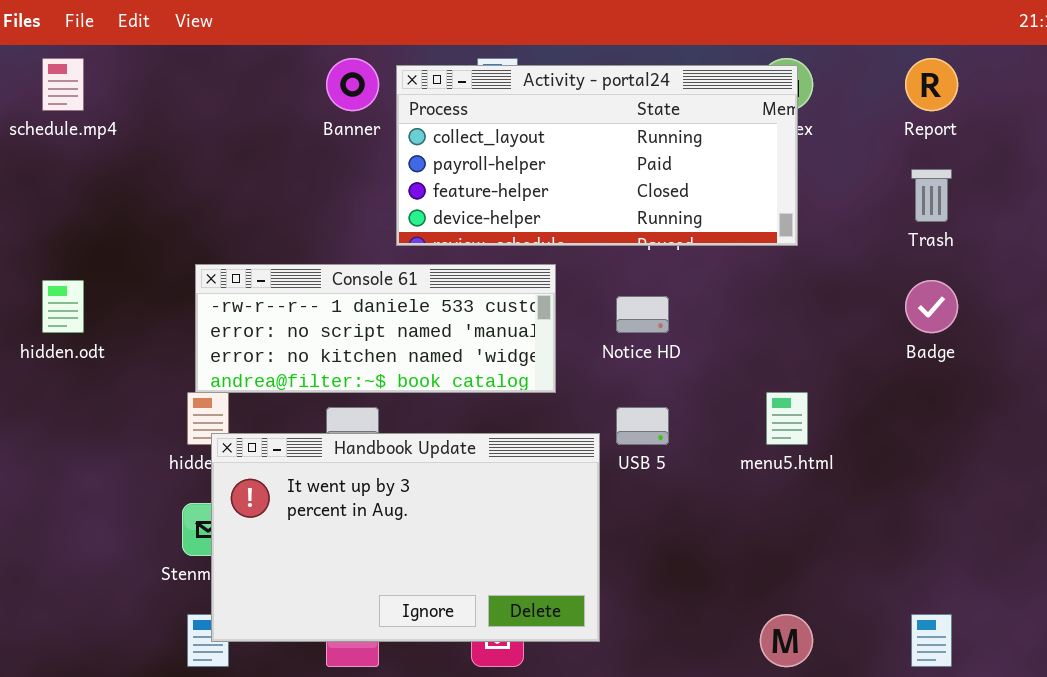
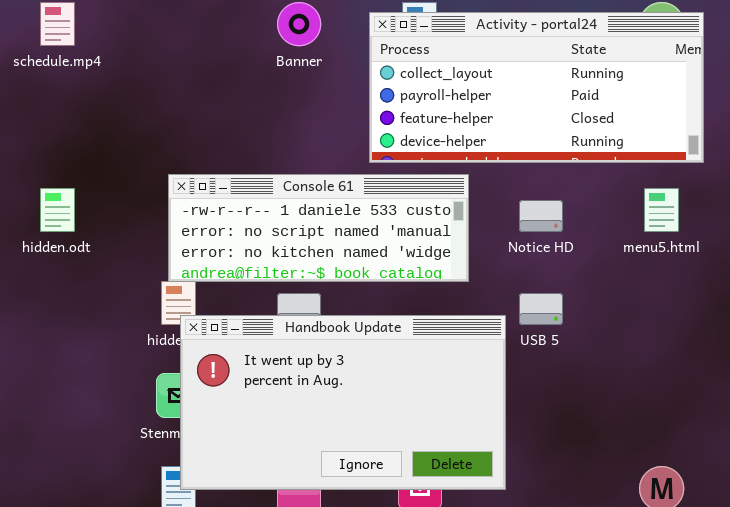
Activity - portal24: [396,65,798,246] -> [369,12,704,163], moved
menu5.html: [766,392,808,445] -> [644,188,679,232], moved

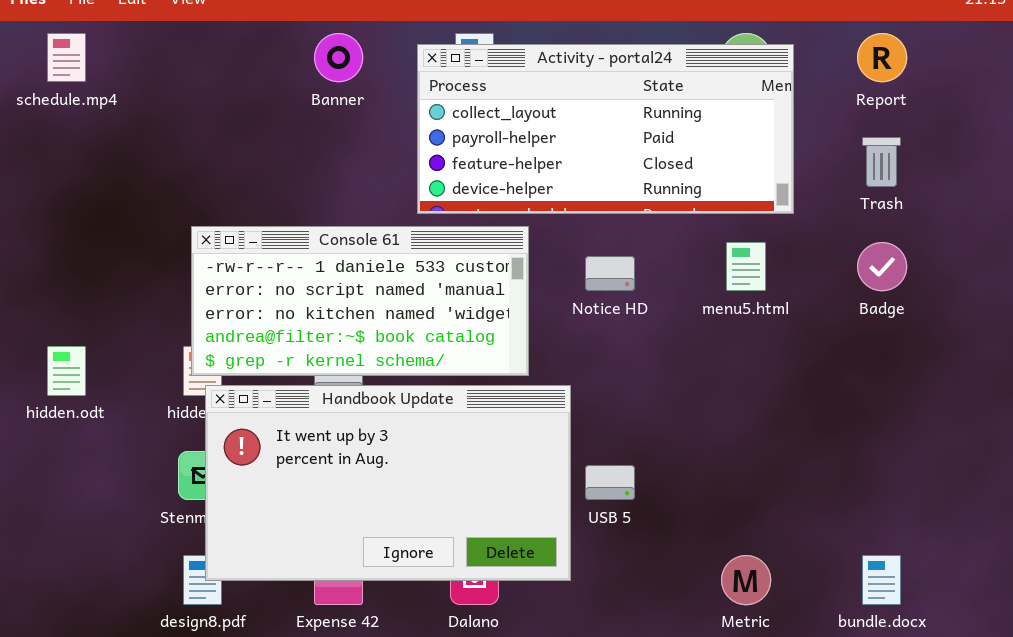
Console 61: [168,174,469,282] -> [191,226,529,376], resized
hidden.odt: [40,188,75,232] -> [47,346,86,396], moved
USB 5: [519,293,563,325] -> [585,465,635,500], moved

